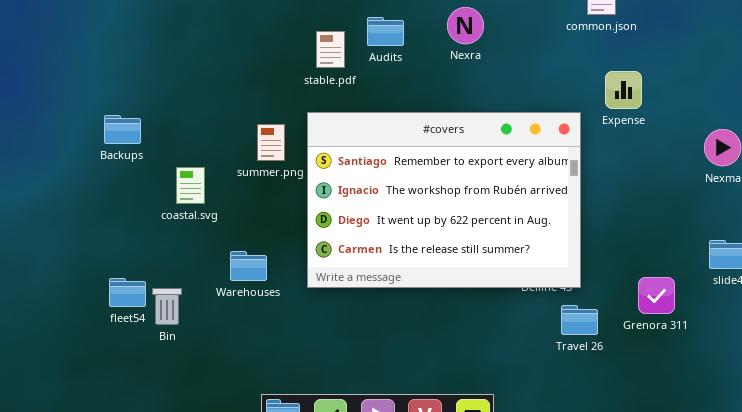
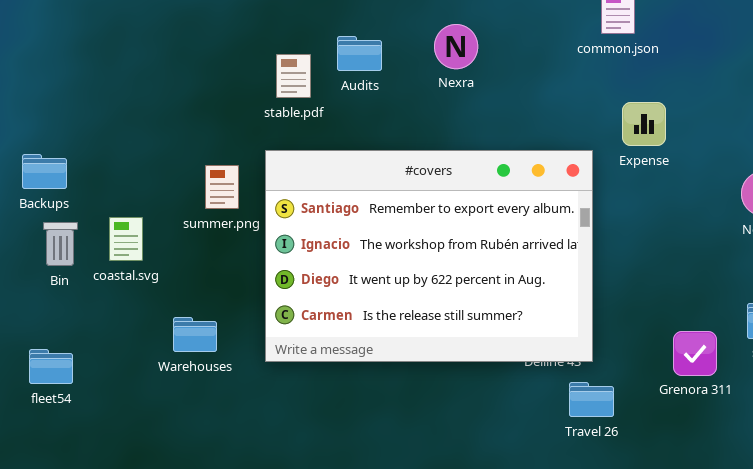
Grenora 311: [638,277,675,314] -> [673,331,717,376], moved
Bin: [152,288,182,325] -> [43,222,78,266], moved

